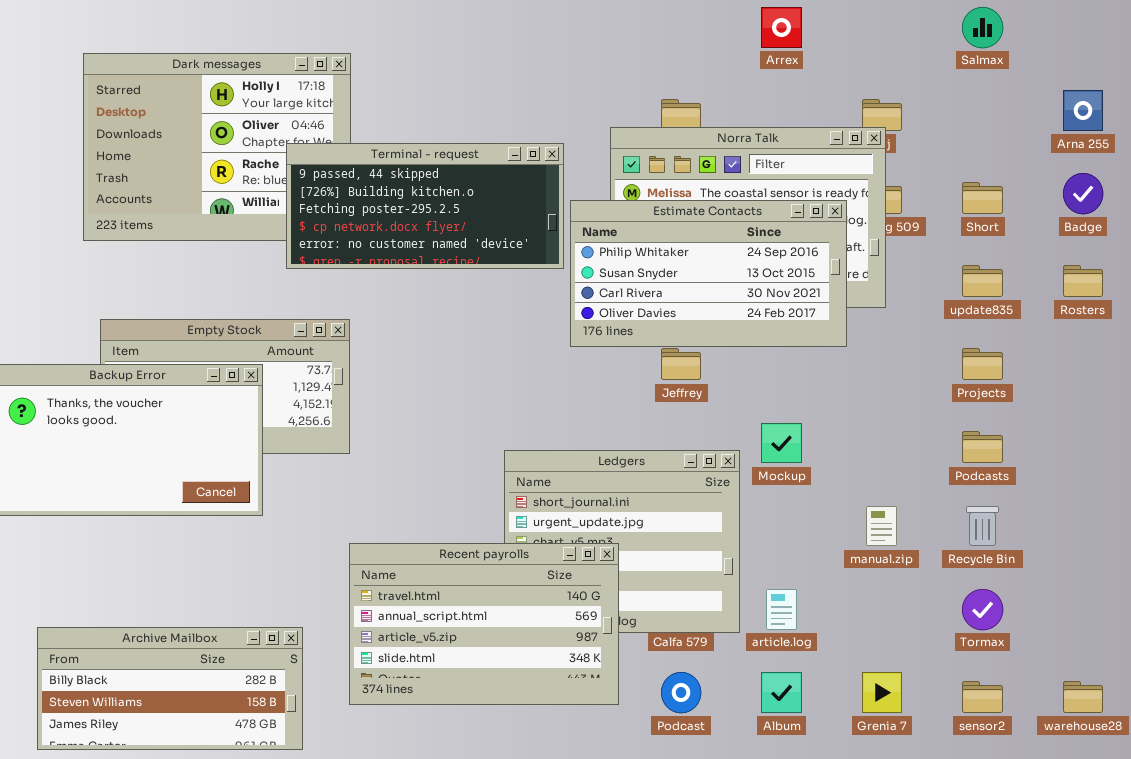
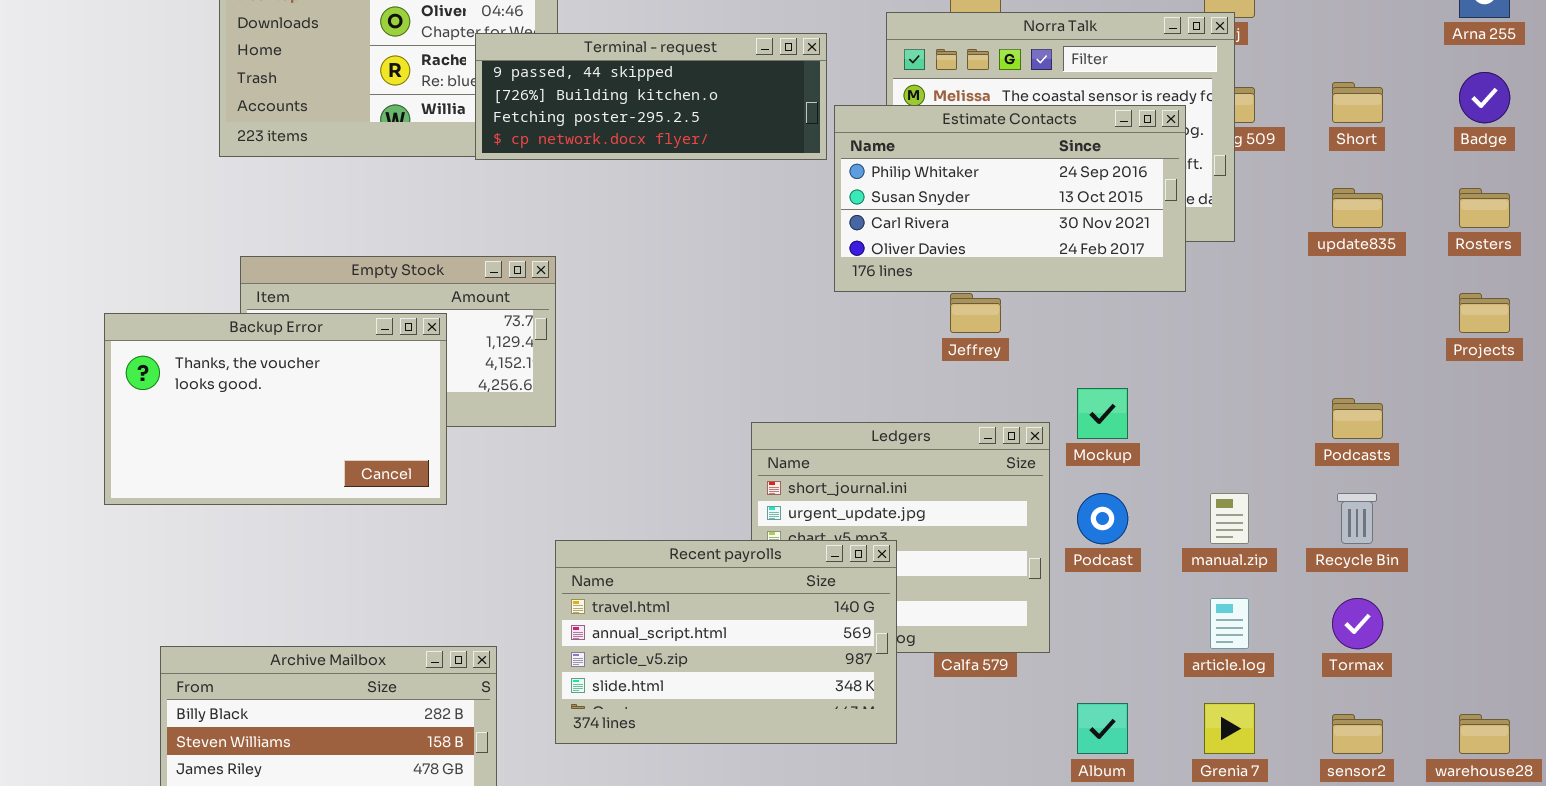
Terminal - request: [286,143,564,269] -> [475,33,827,160], resized
Projects: [962,348,1003,380] -> [1459,293,1510,333], moved
article.log: [766,589,797,630] -> [1210,598,1249,649], moved
Podcast: [661,672,701,713] -> [1077,493,1128,544], moved

